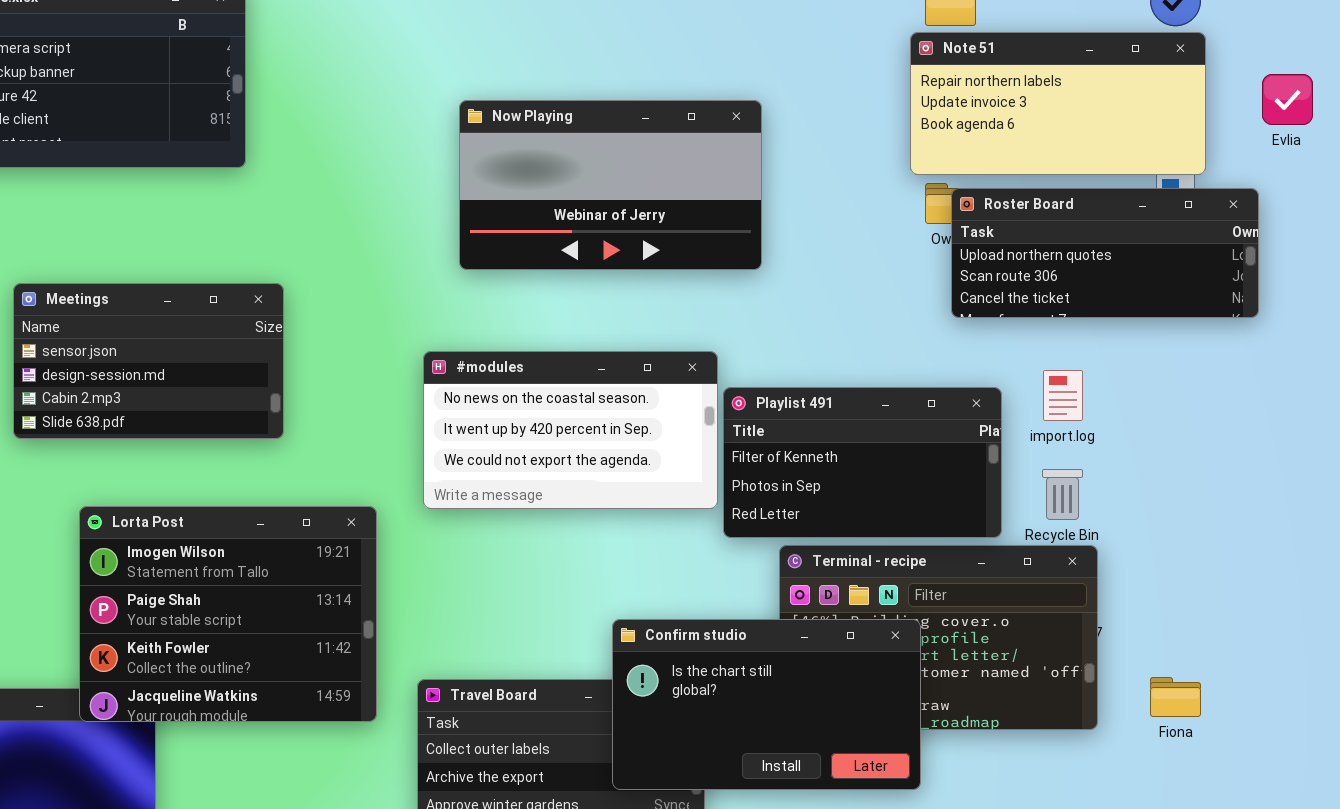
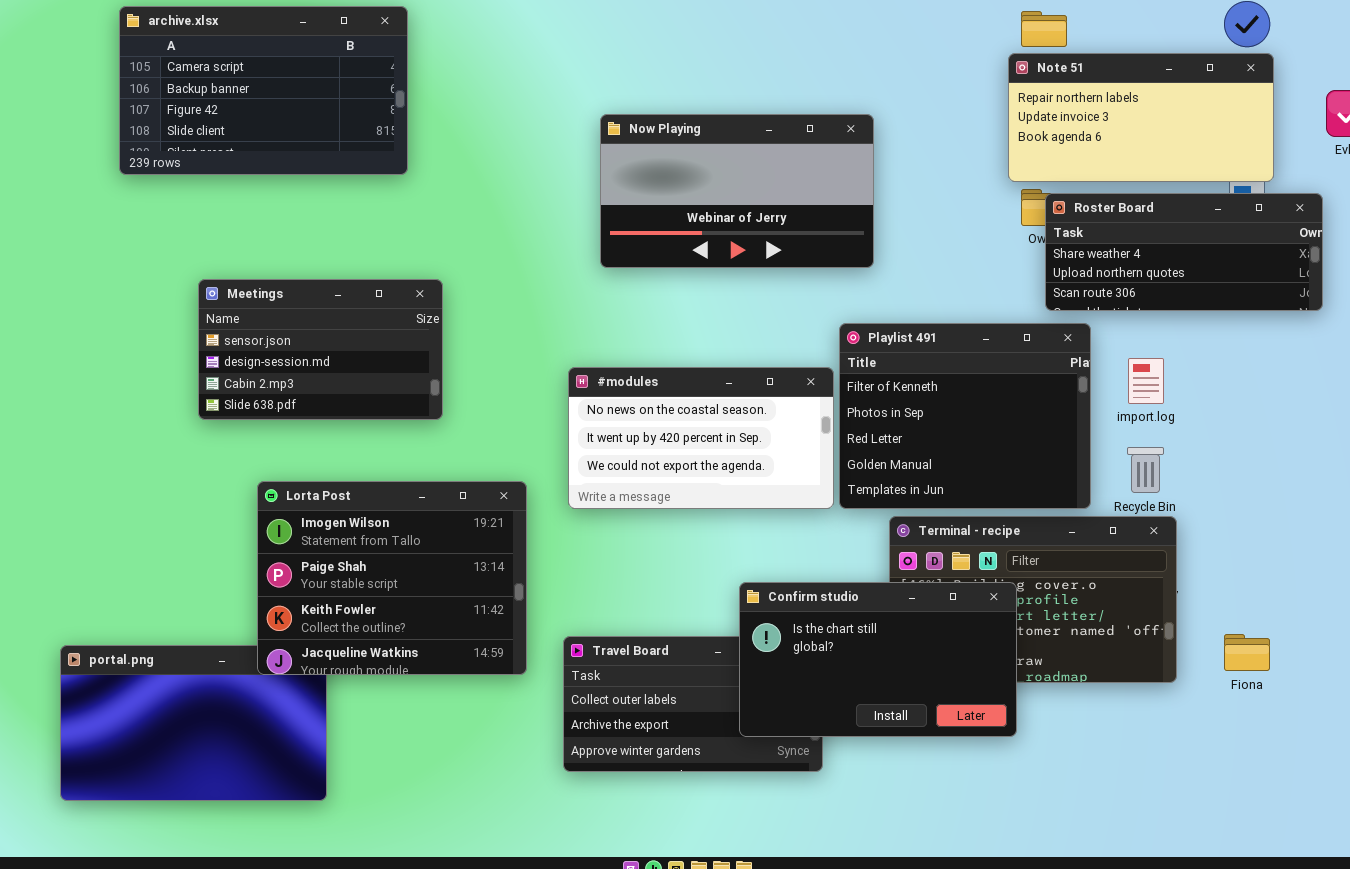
Roster Board: [951,188,1259,318] -> [1045,193,1323,311], scrolled up 1 row
#modules: [423,351,718,509] -> [568,367,834,509], moved
Playlist 491: [723,387,1002,538] -> [839,323,1091,509], resized

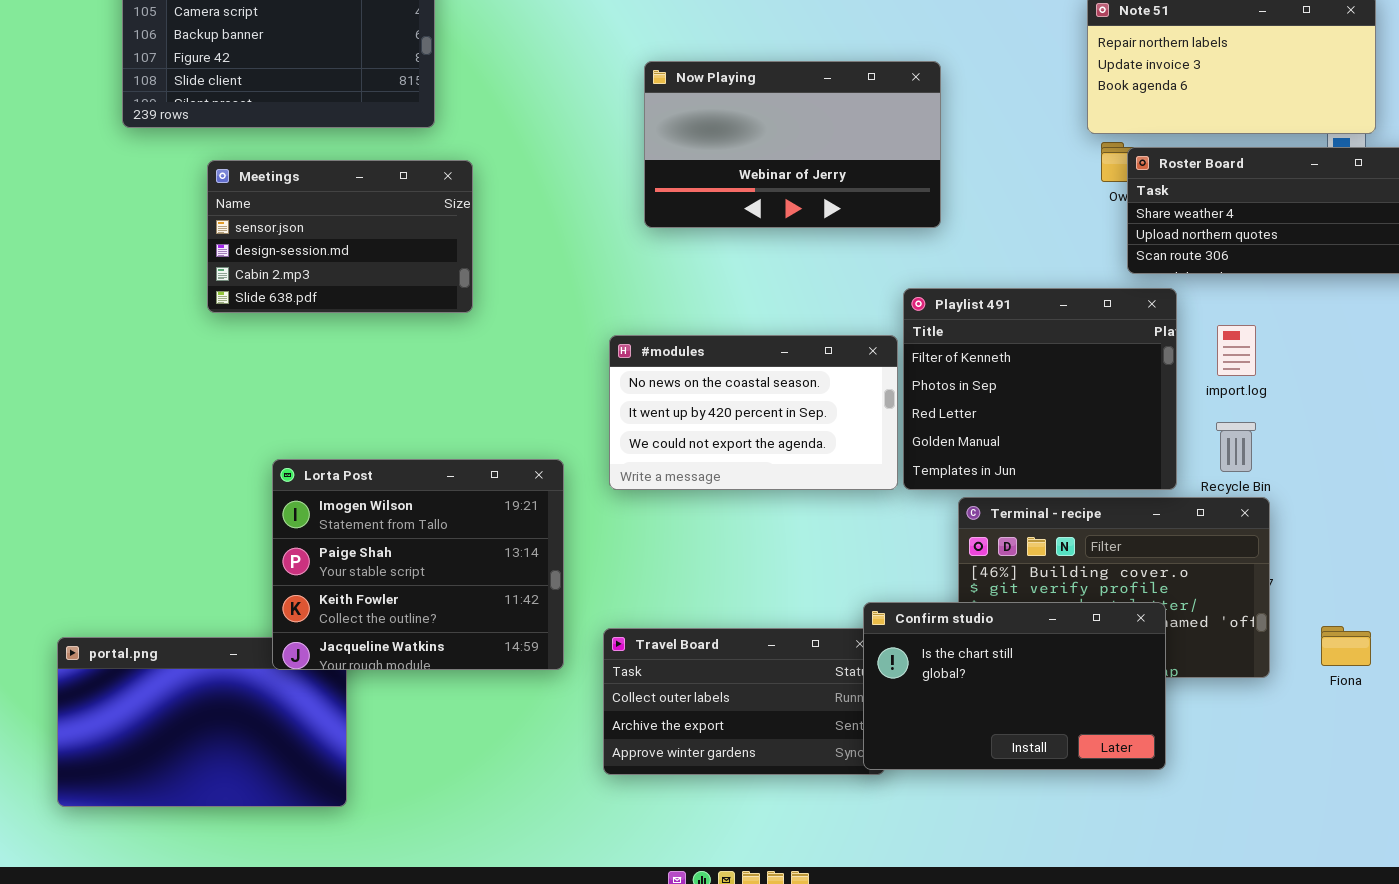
Meetings: [198,279,443,420] -> [207,160,473,313], moved
Confirm studio: [739,582,1017,737] -> [863,602,1166,770], moved

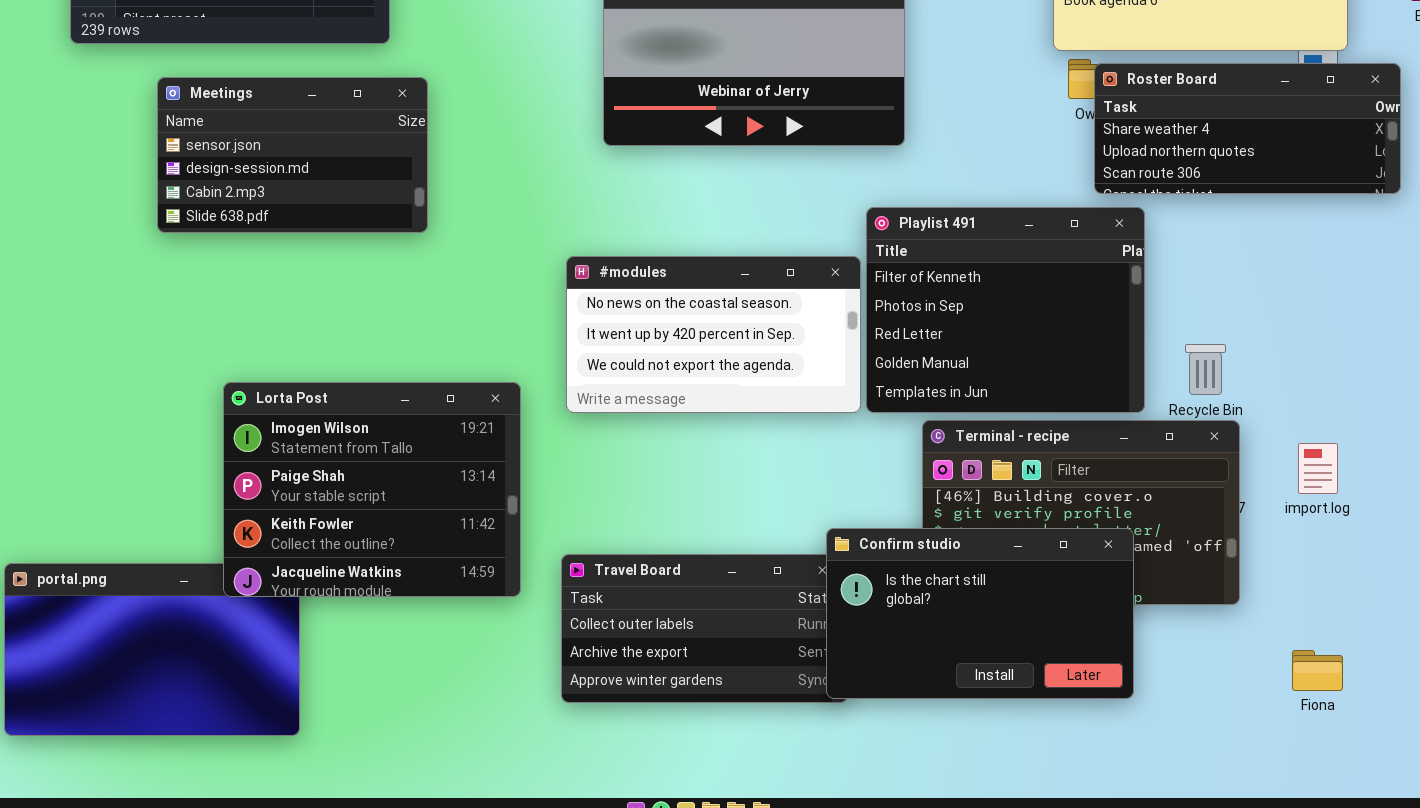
import.log: [1217,325,1256,376] -> [1298,443,1338,494], moved
Fiona: [1321,626,1371,666] -> [1292,650,1343,691], moved

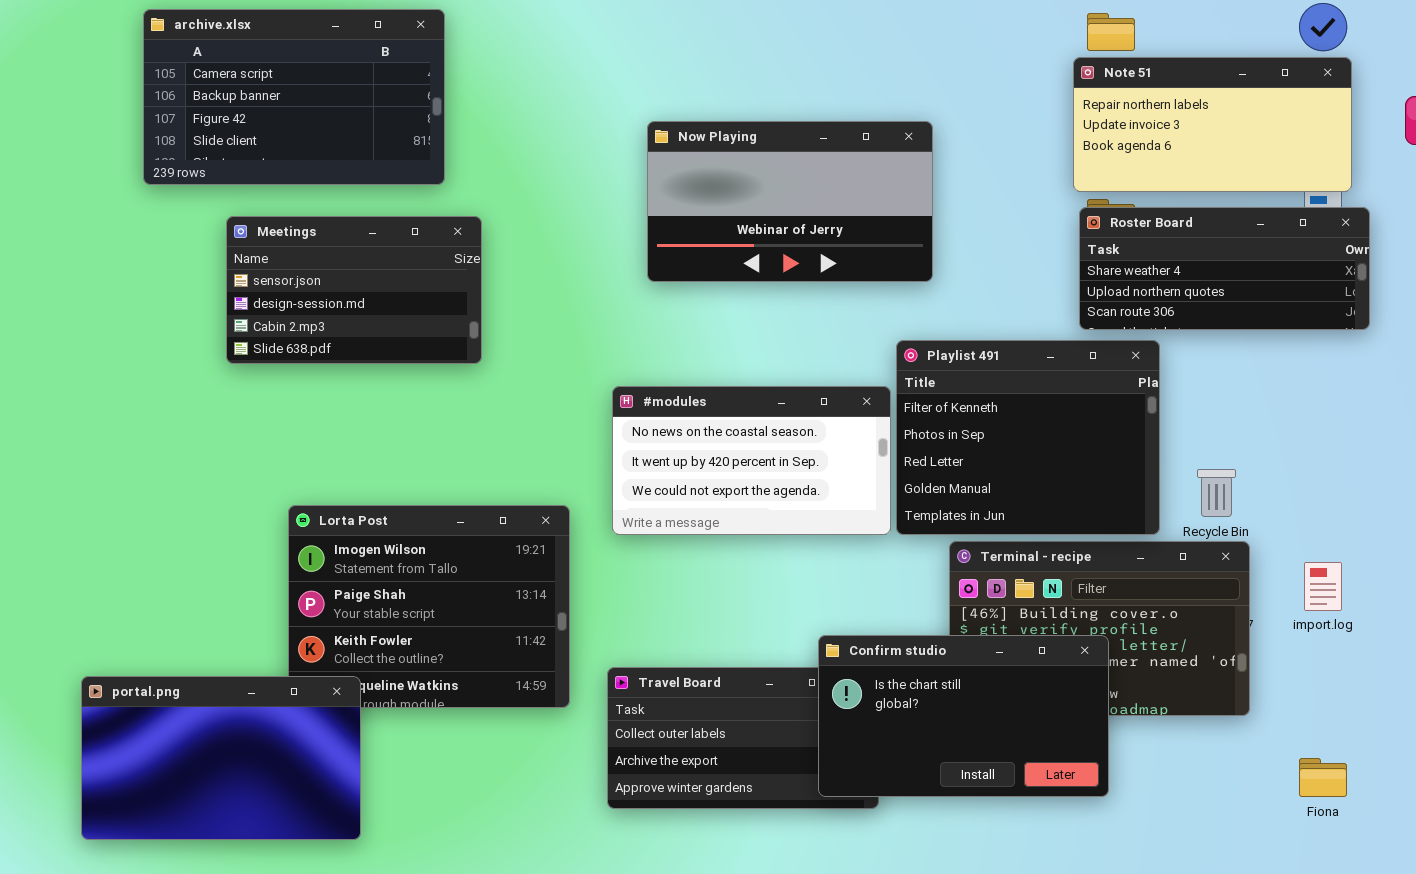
Roster Board: [1094,63,1401,194] -> [1079,207,1370,330], moved
Confirm studio: [826,528,1134,699] -> [818,635,1109,797], moved
portal.png: [4,563,300,736] -> [81,676,361,840], raised

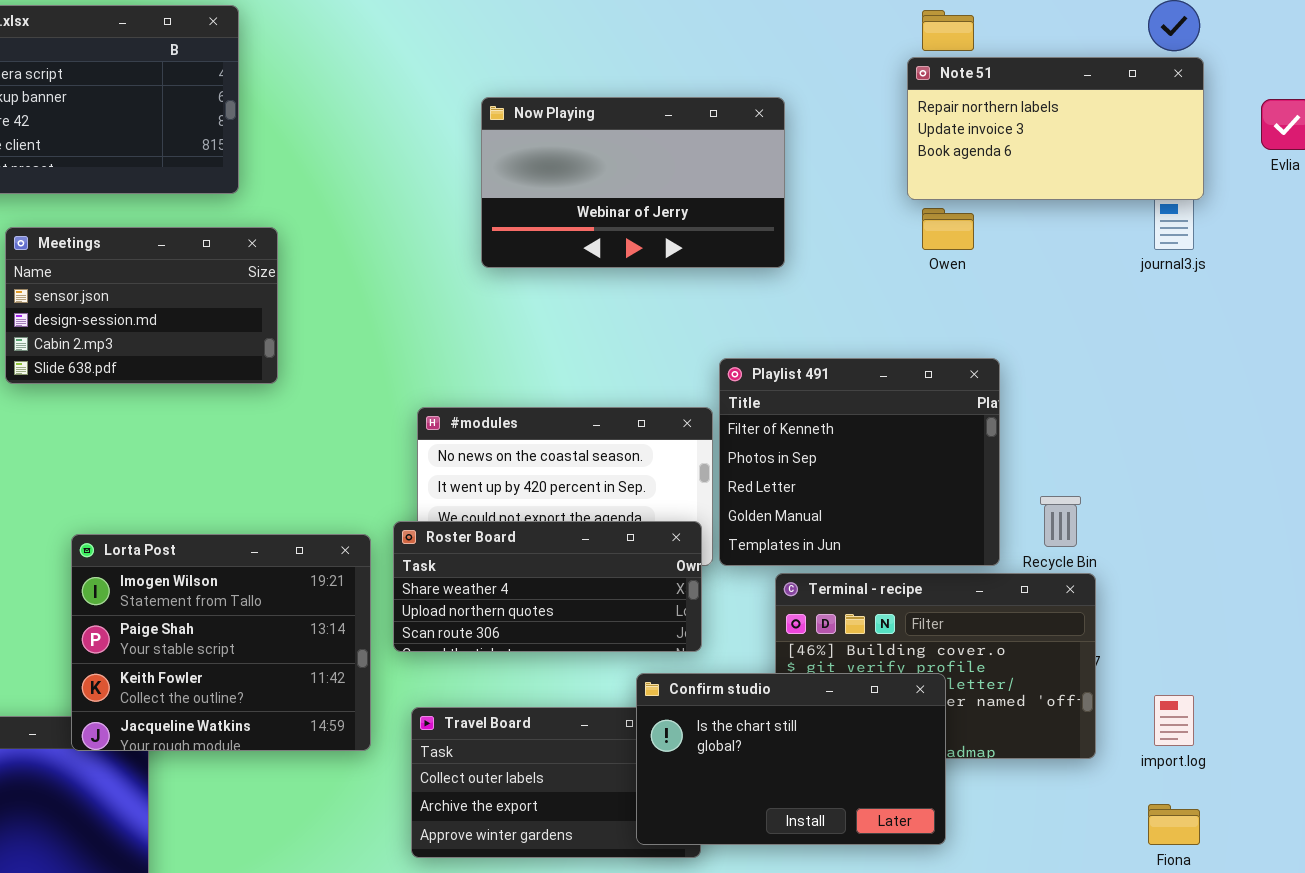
Now Playing: [647,121,933,282] -> [481,97,785,268], moved
Roster Board: [1079,207,1370,330] -> [393,521,702,652], moved
Lorta Post: [288,505,570,708] -> [71,534,371,751], raised
import.log: [1304,562,1342,611] -> [1154,695,1194,746], moved

